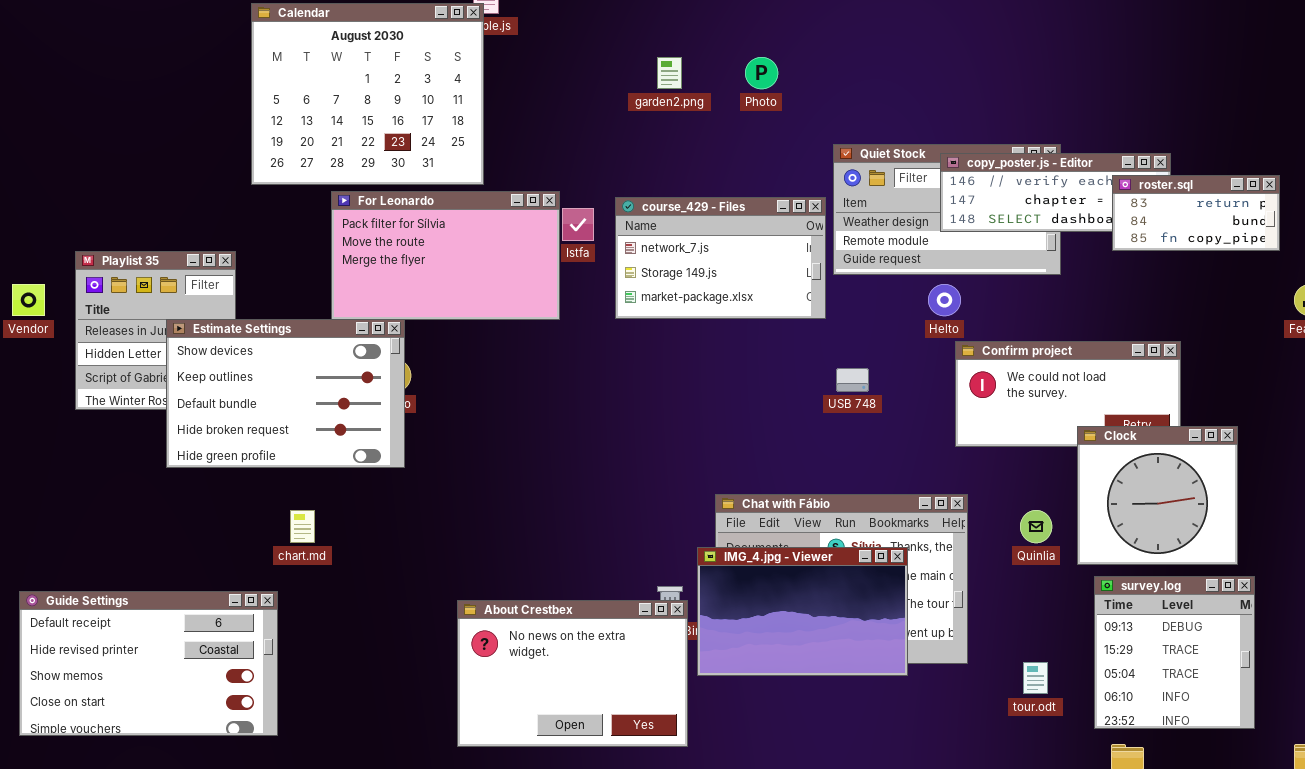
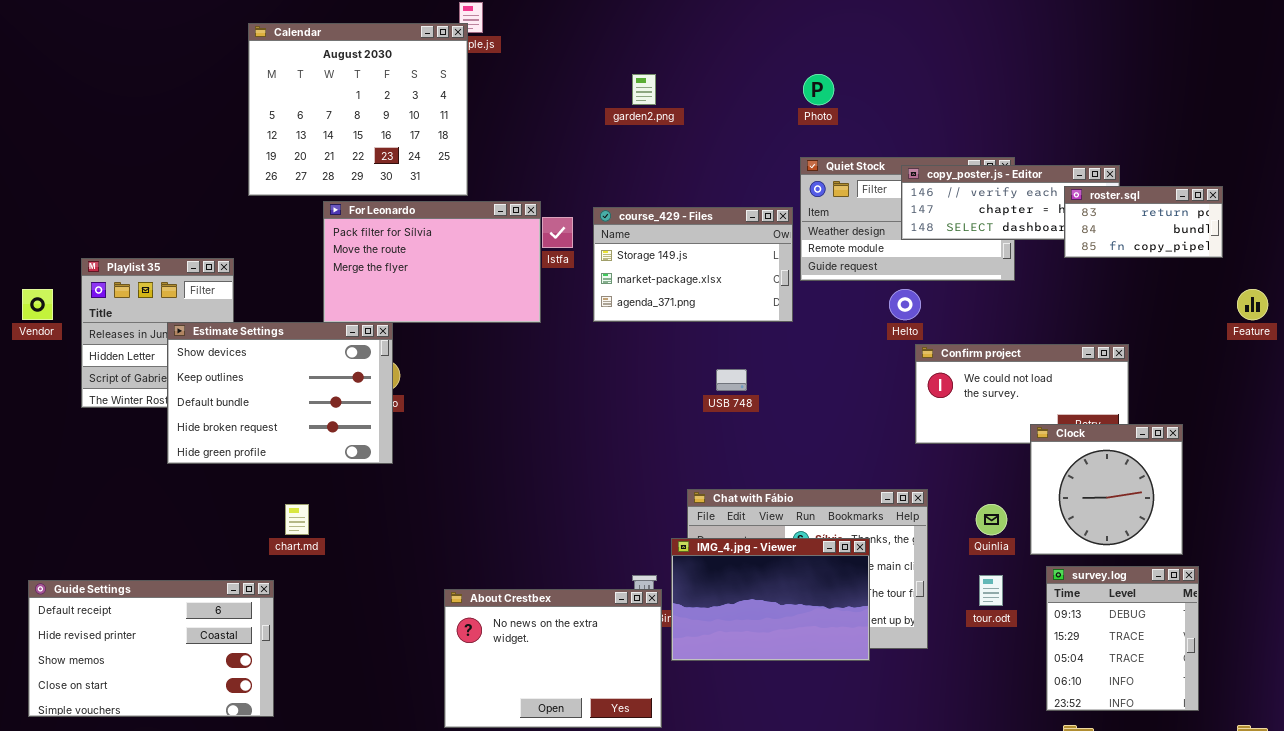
Photo: [745,57,778,89] -> [803,74,834,105], moved
course_429 - Files: [615,197,826,319] -> [593,207,793,322], scrolled down 1 row
USB 748: [836,368,869,392] -> [716,369,747,391], moved
tour.odt: [1023,662,1048,694] -> [979,575,1003,606], moved

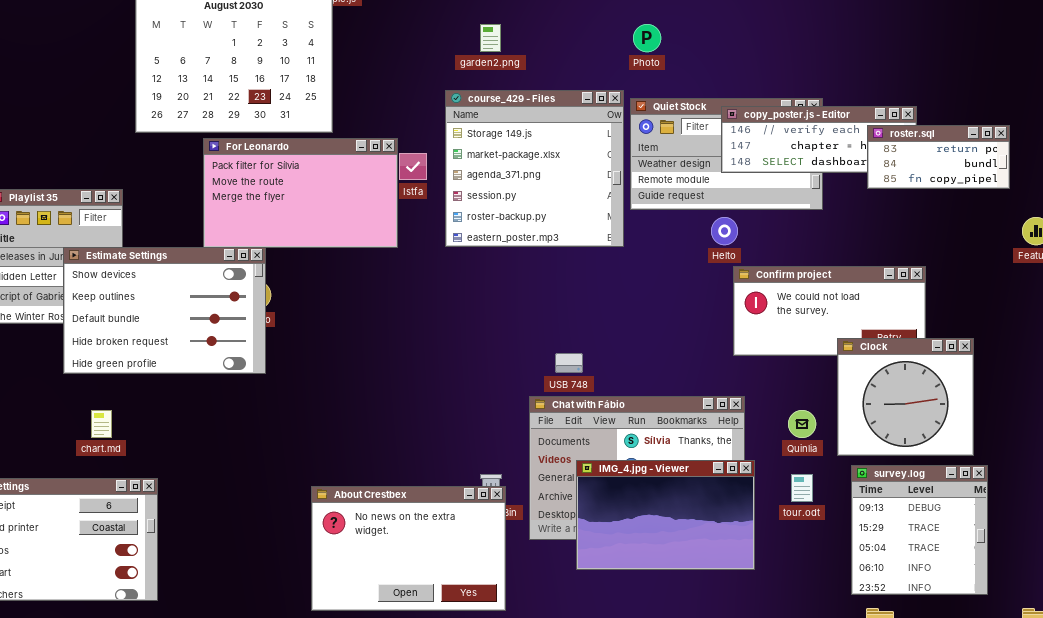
course_429 - Files: [593,207,793,322] -> [445,90,624,247], resized
USB 748: [716,369,747,391] -> [555,353,583,373], moved
chart.md: [285,504,309,535] -> [91,410,112,438], moved
IMG_4.jpg - Viewer: [671,538,870,661] -> [576,460,755,570], moved

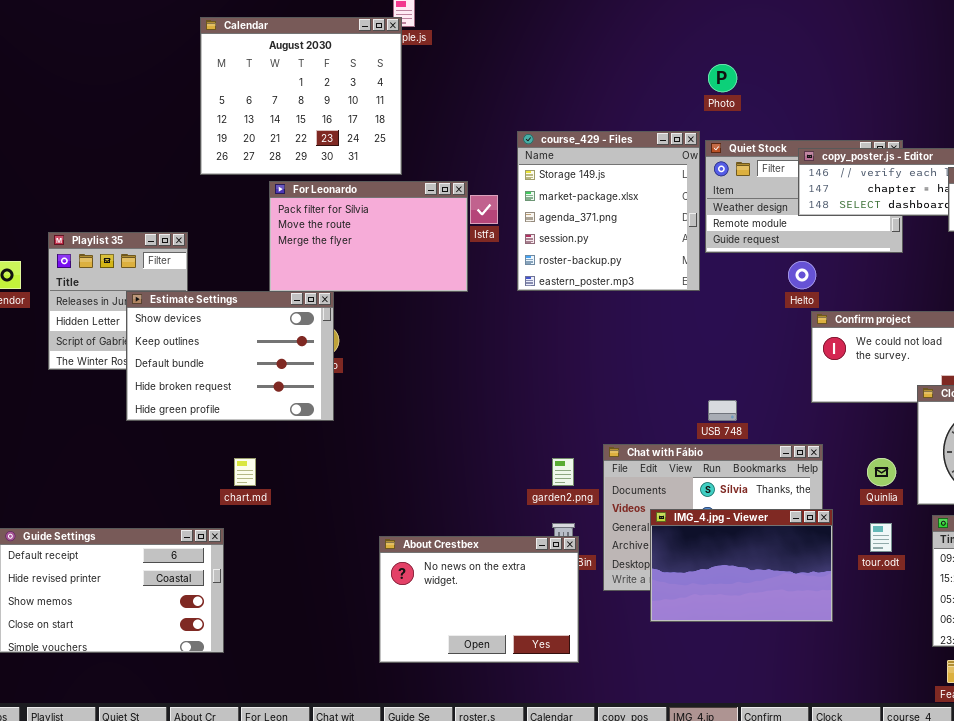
garden2.png: [480,24,501,52] -> [552,458,574,486], moved
USB 748: [555,353,583,373] -> [708,400,737,421], moved
chart.md: [91,410,112,438] -> [234,458,256,486], moved

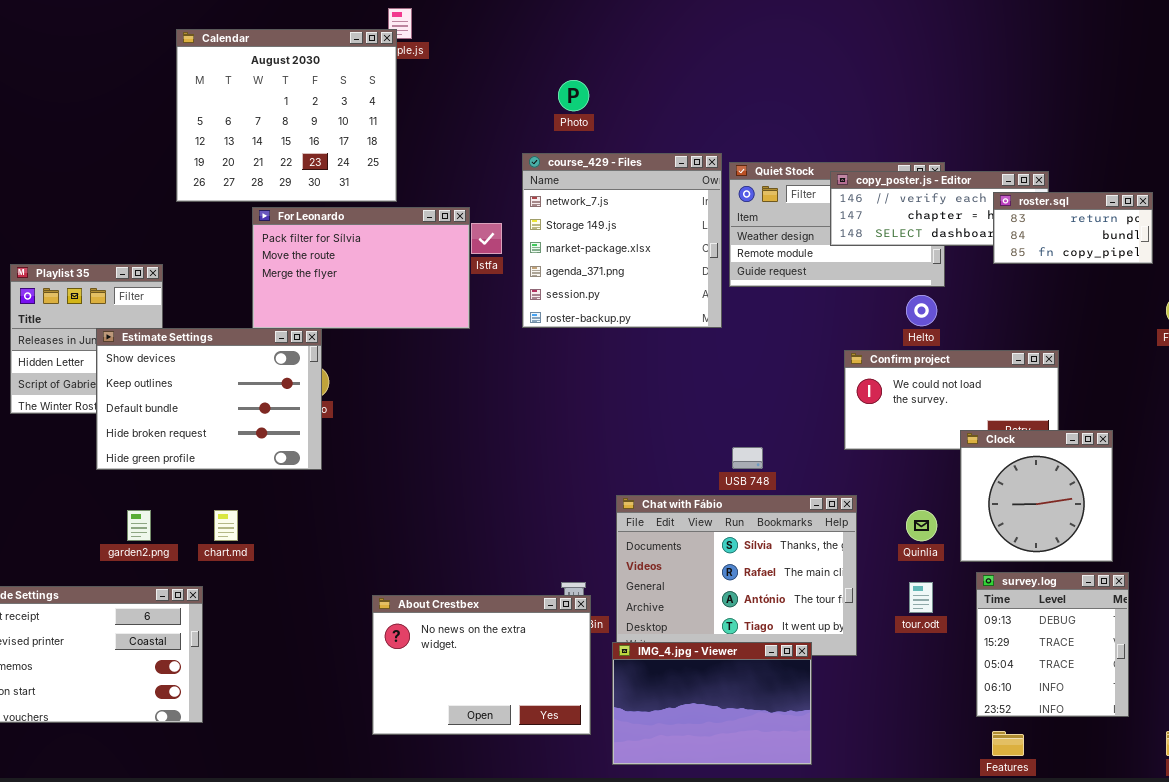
Photo: [708,64,737,92] -> [558,80,589,111], moved
course_429 - Files: [517,131,700,291] -> [522,153,722,328], scrolled up 1 row
Helto: [788,261,816,289] -> [906,295,937,326], moved
garden2.png: [552,458,574,486] -> [127,510,151,541], moved
IMG_4.jpg - Viewer: [650,509,833,622] -> [612,642,812,765], moved

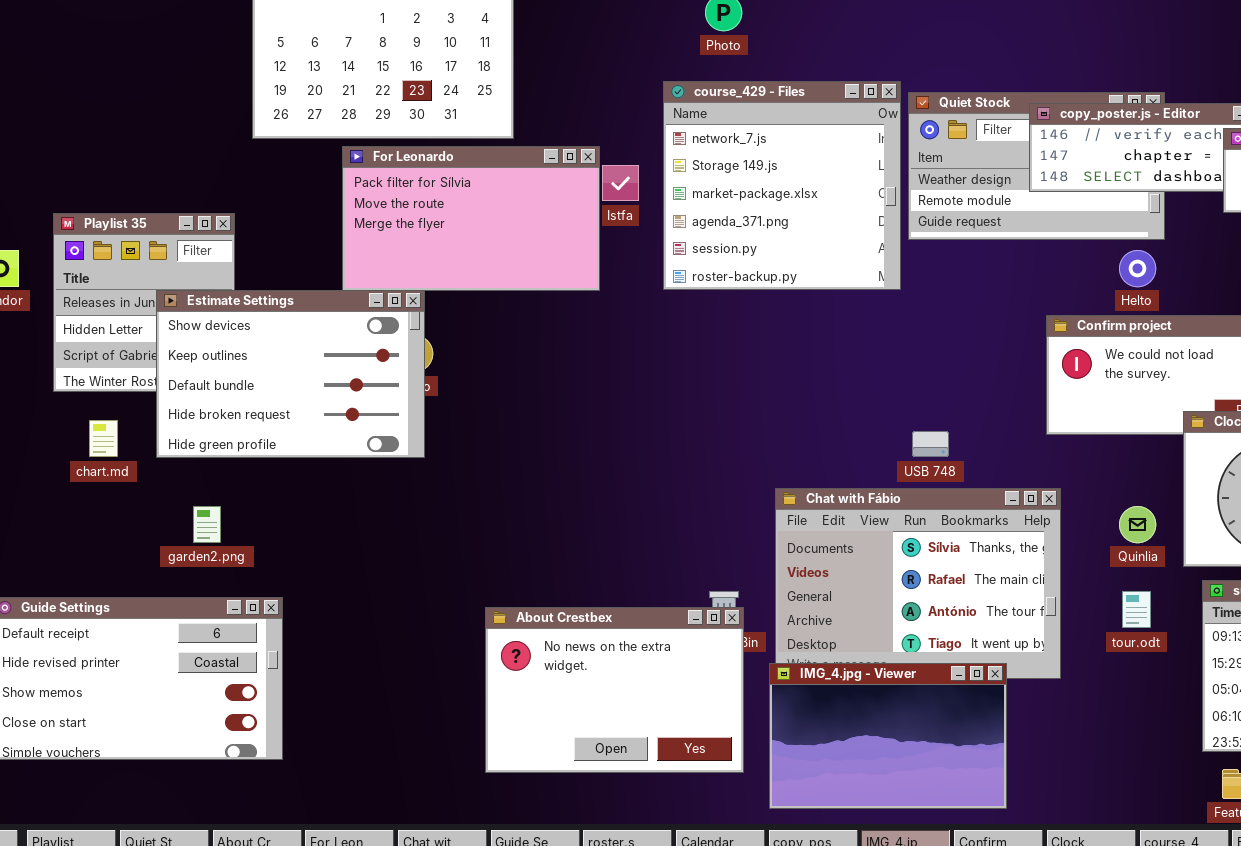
chart.md: [214,510,238,541] -> [89,420,118,457], moved

